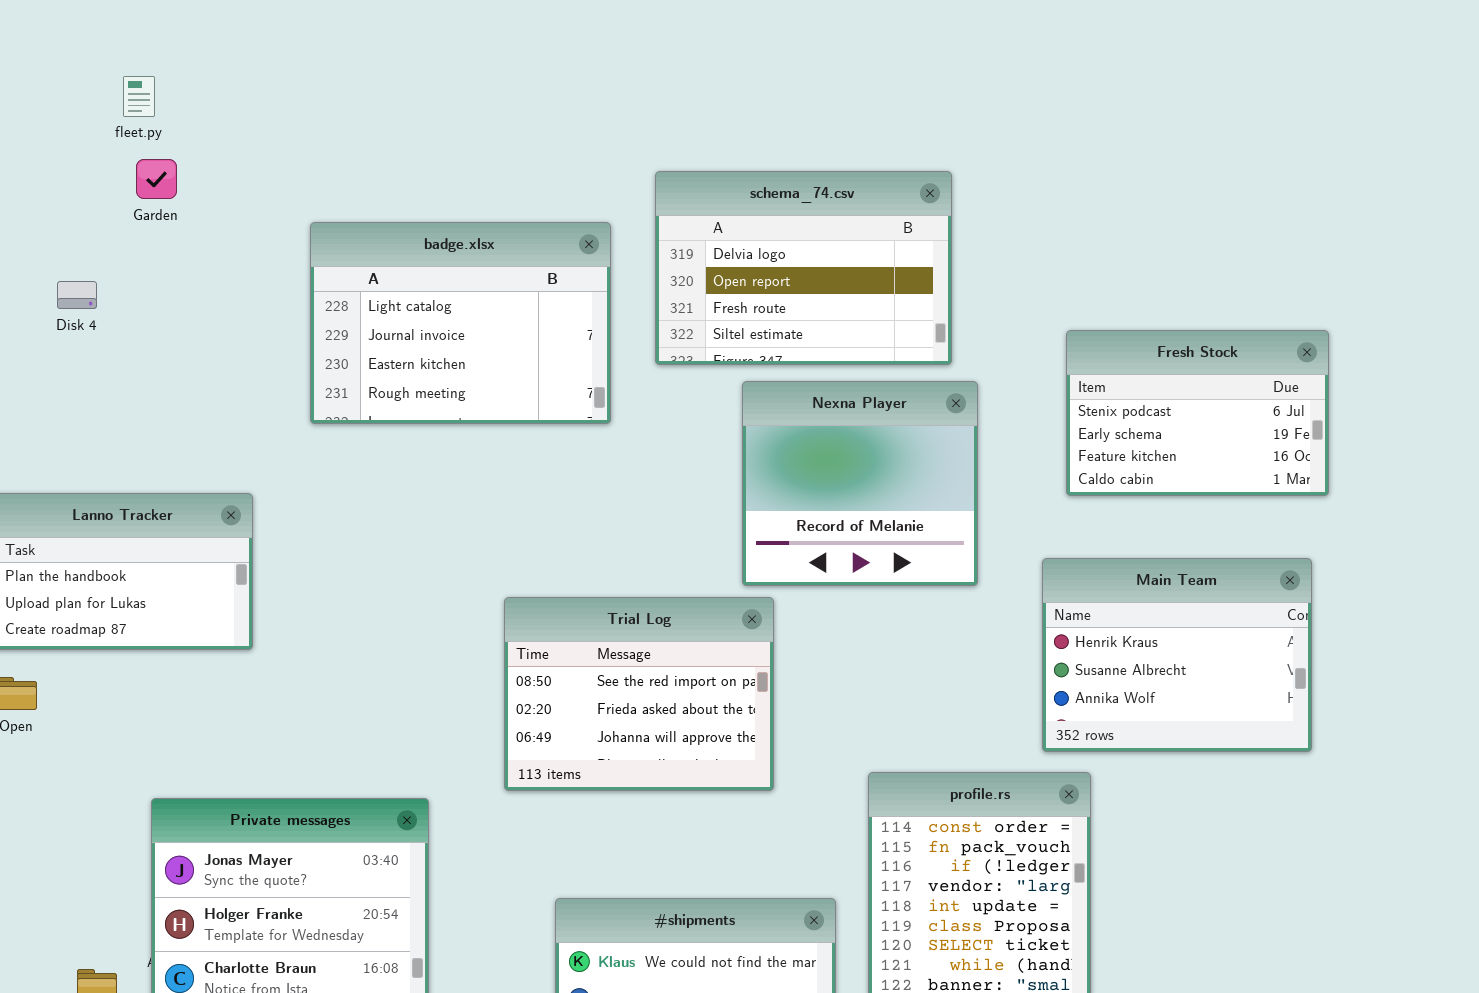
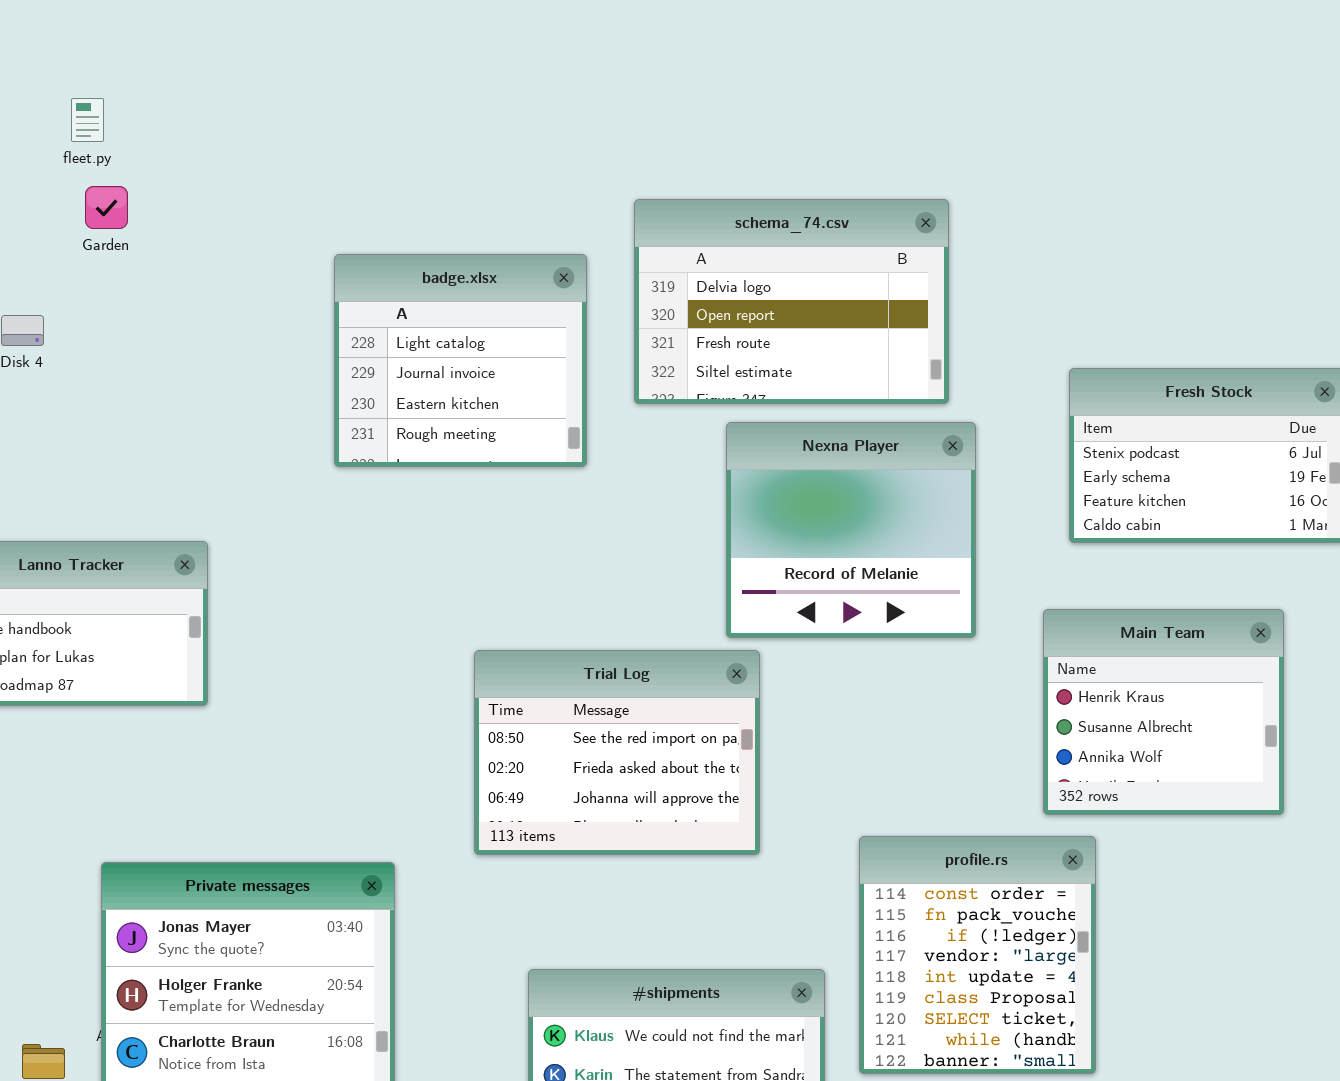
badge.xlsx: [310,222,611,424] -> [334,254,587,467], resized
Main Team: [1042,558,1312,752] -> [1043,609,1284,815], resized

